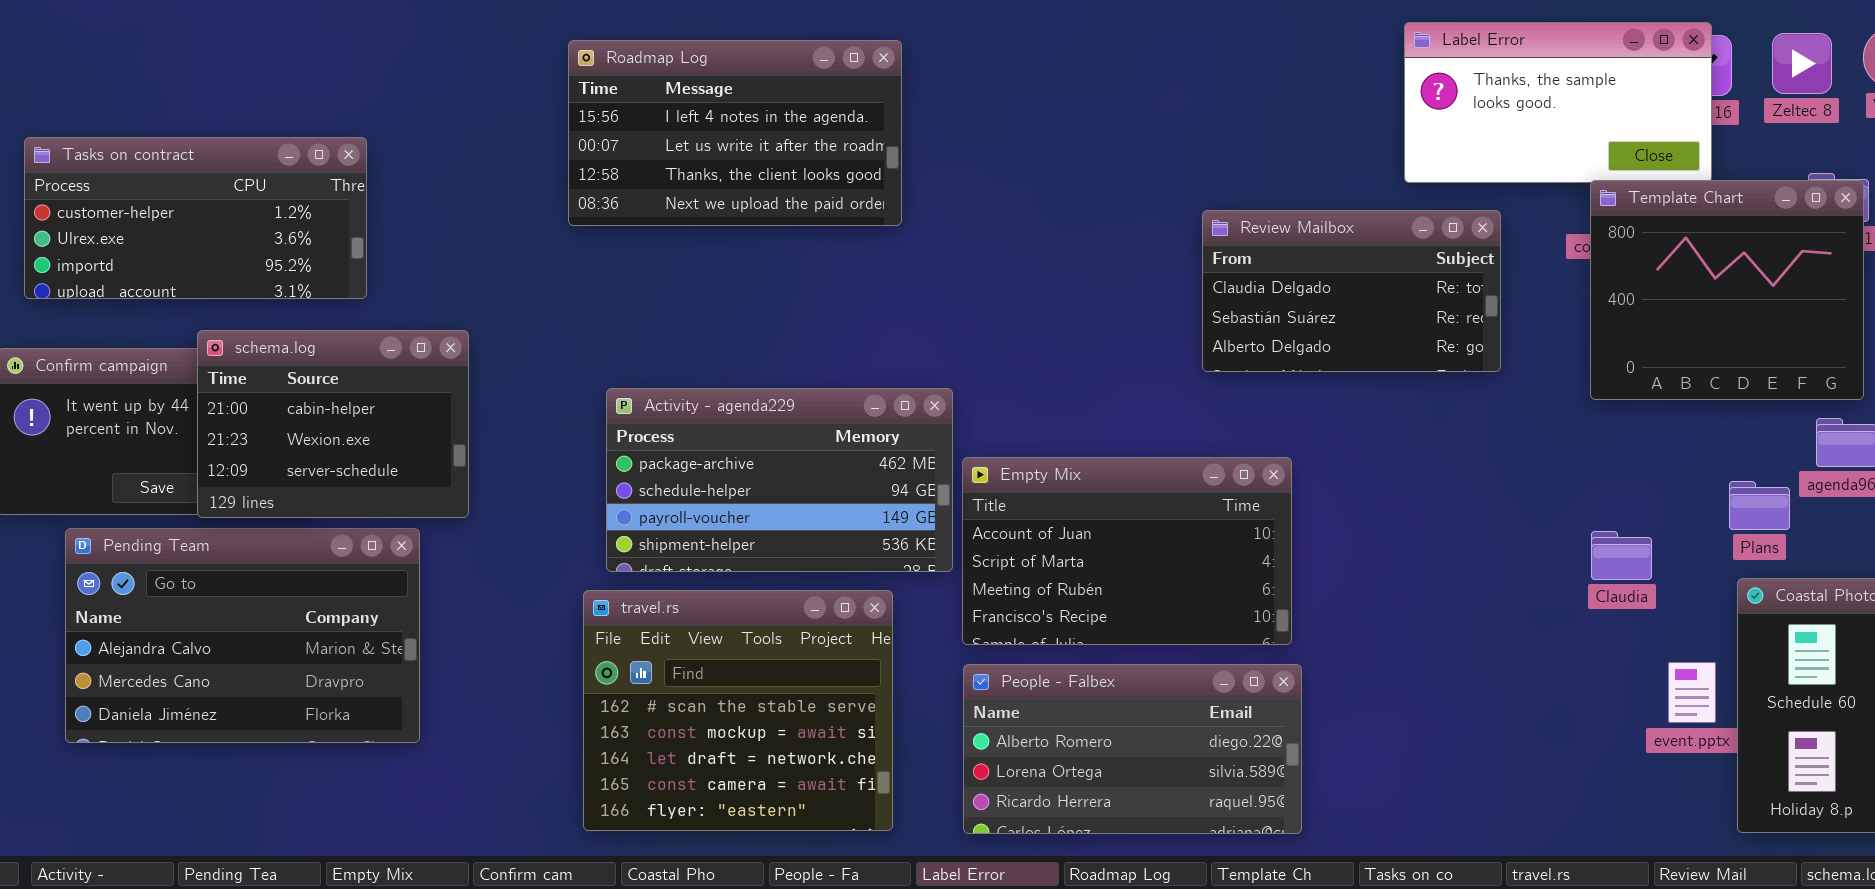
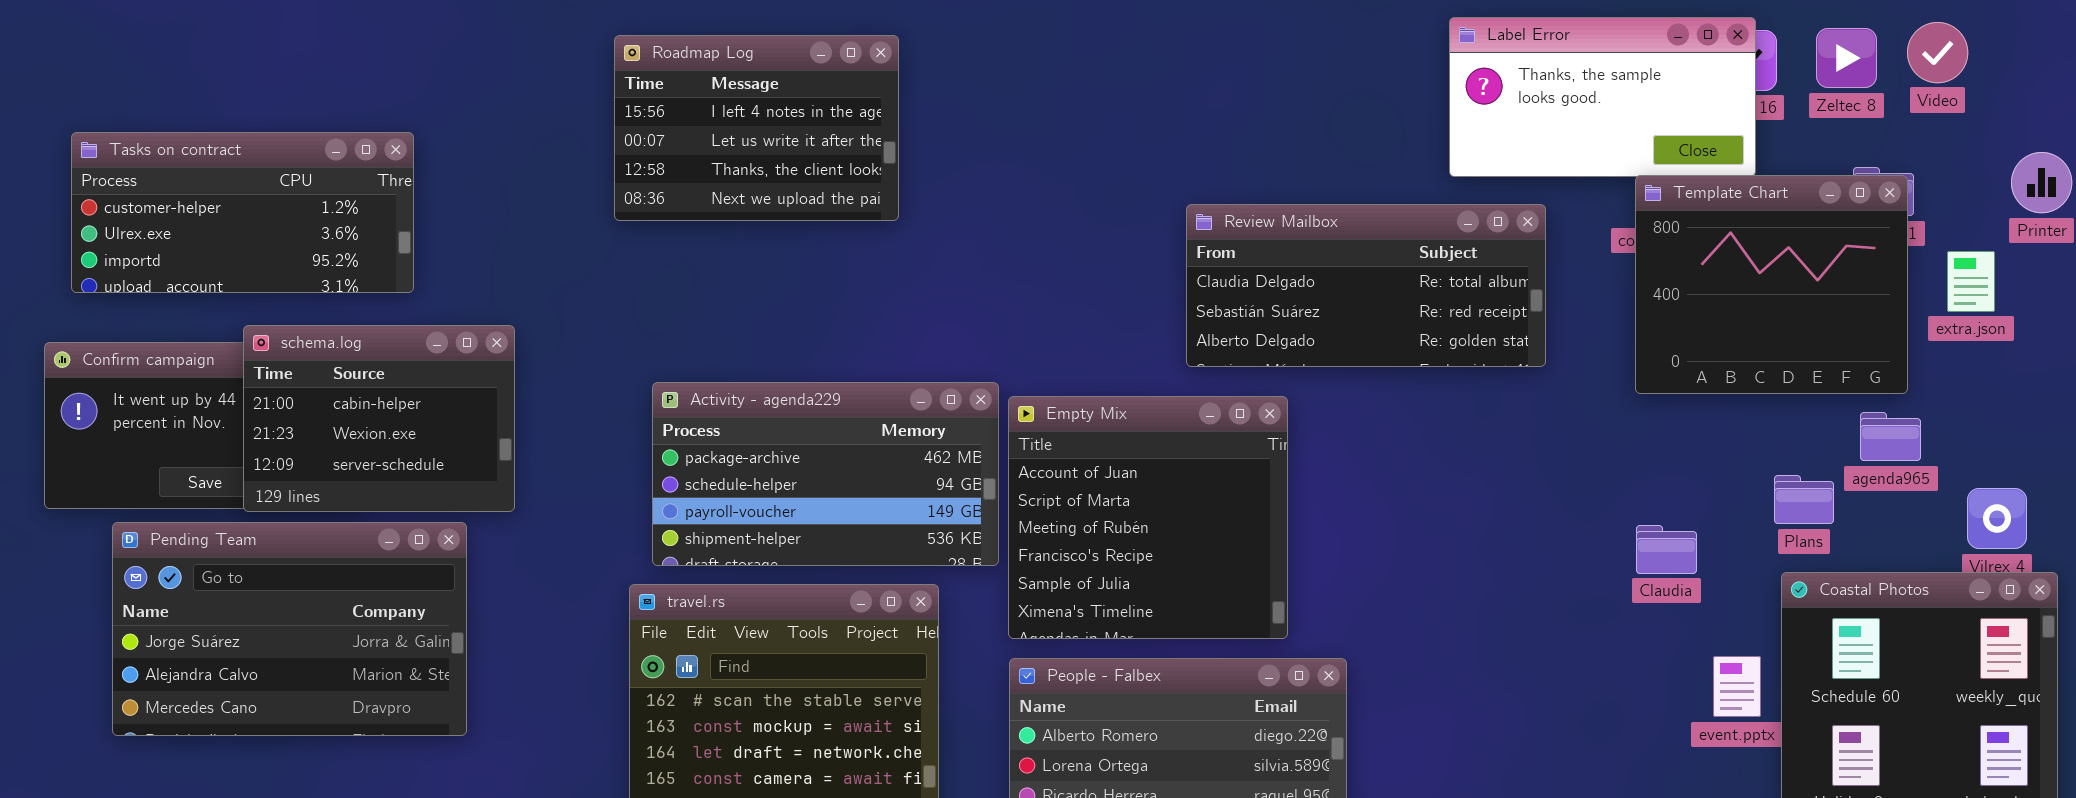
Roadmap Log: [568,40,902,226] -> [614,35,899,221], resized
Review Mailbox: [1202,210,1501,372] -> [1186,204,1546,367], resized
Empty Mix: [962,457,1292,645] -> [1008,396,1288,639], resized
Pending Team: [65,528,420,743] -> [112,522,467,736], scrolled up 1 row

